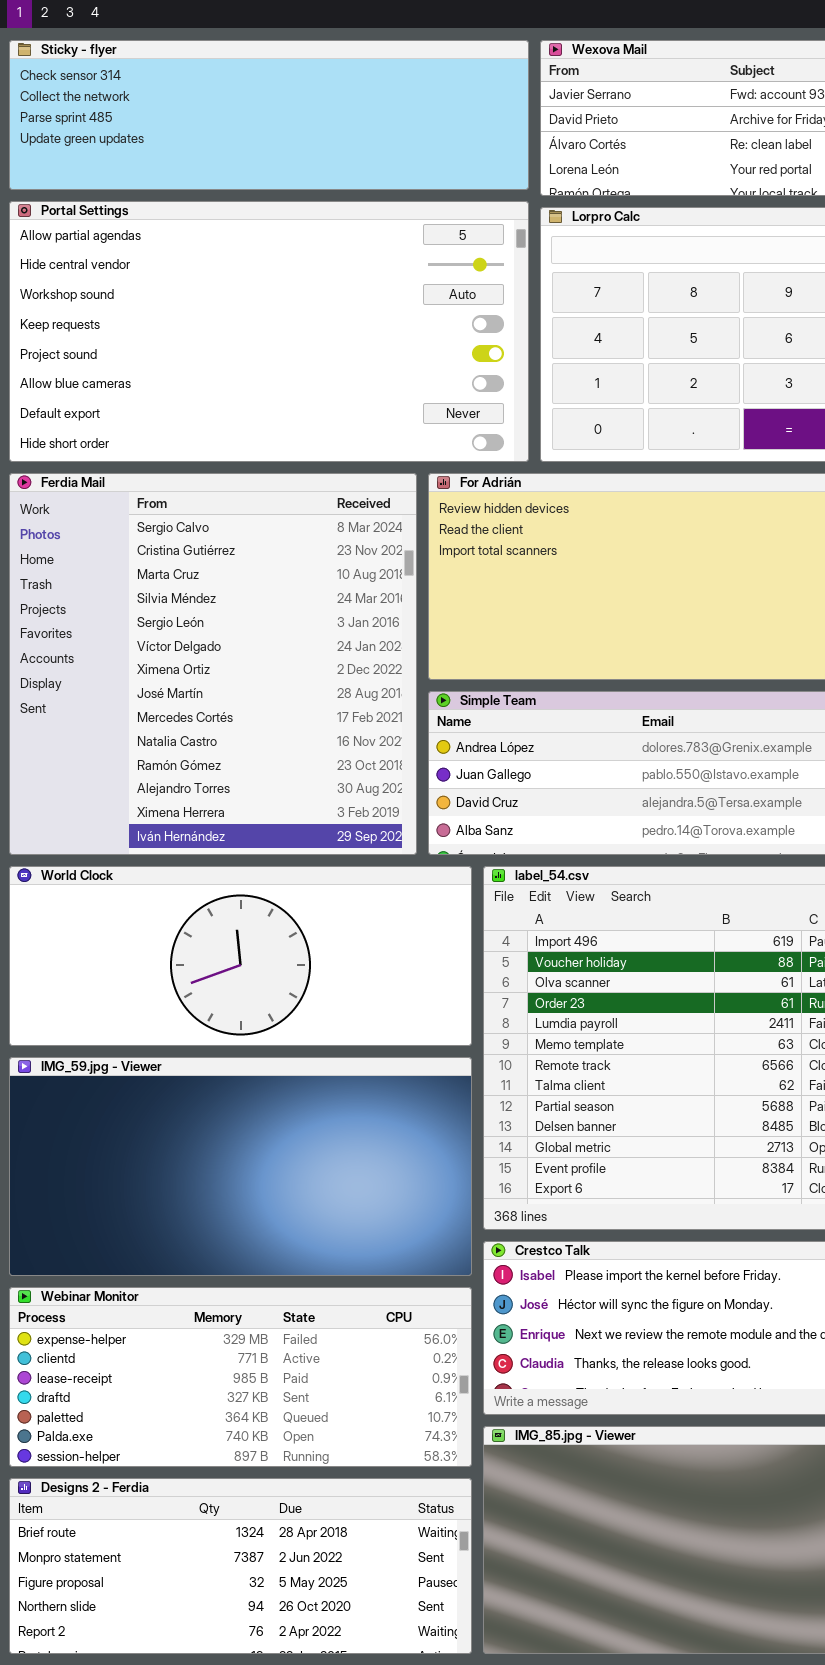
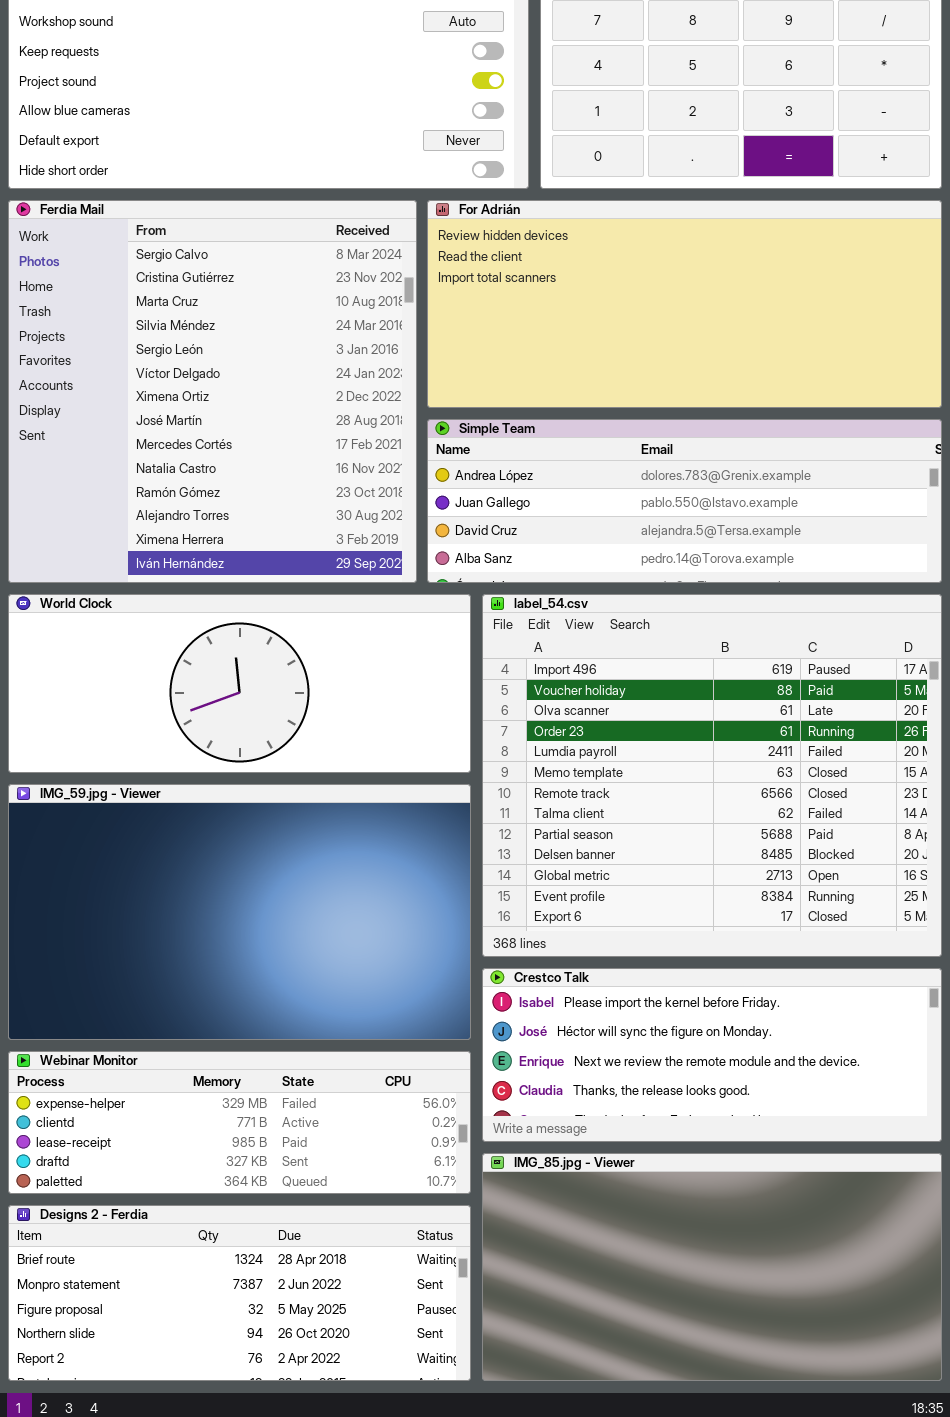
IMG_59.jpg - Viewer: [9,1057,472,1276] -> [8,784,471,1040], resized
Webinar Monitor: [9,1287,472,1467] -> [8,1051,471,1194], resized

